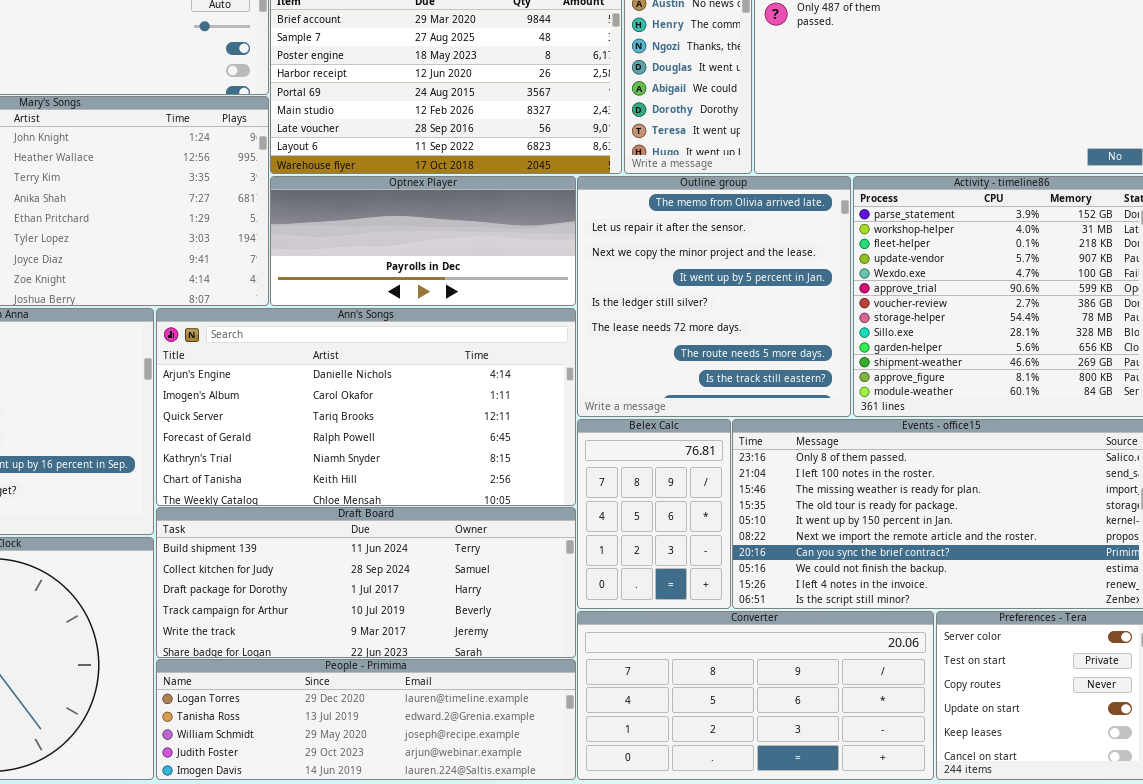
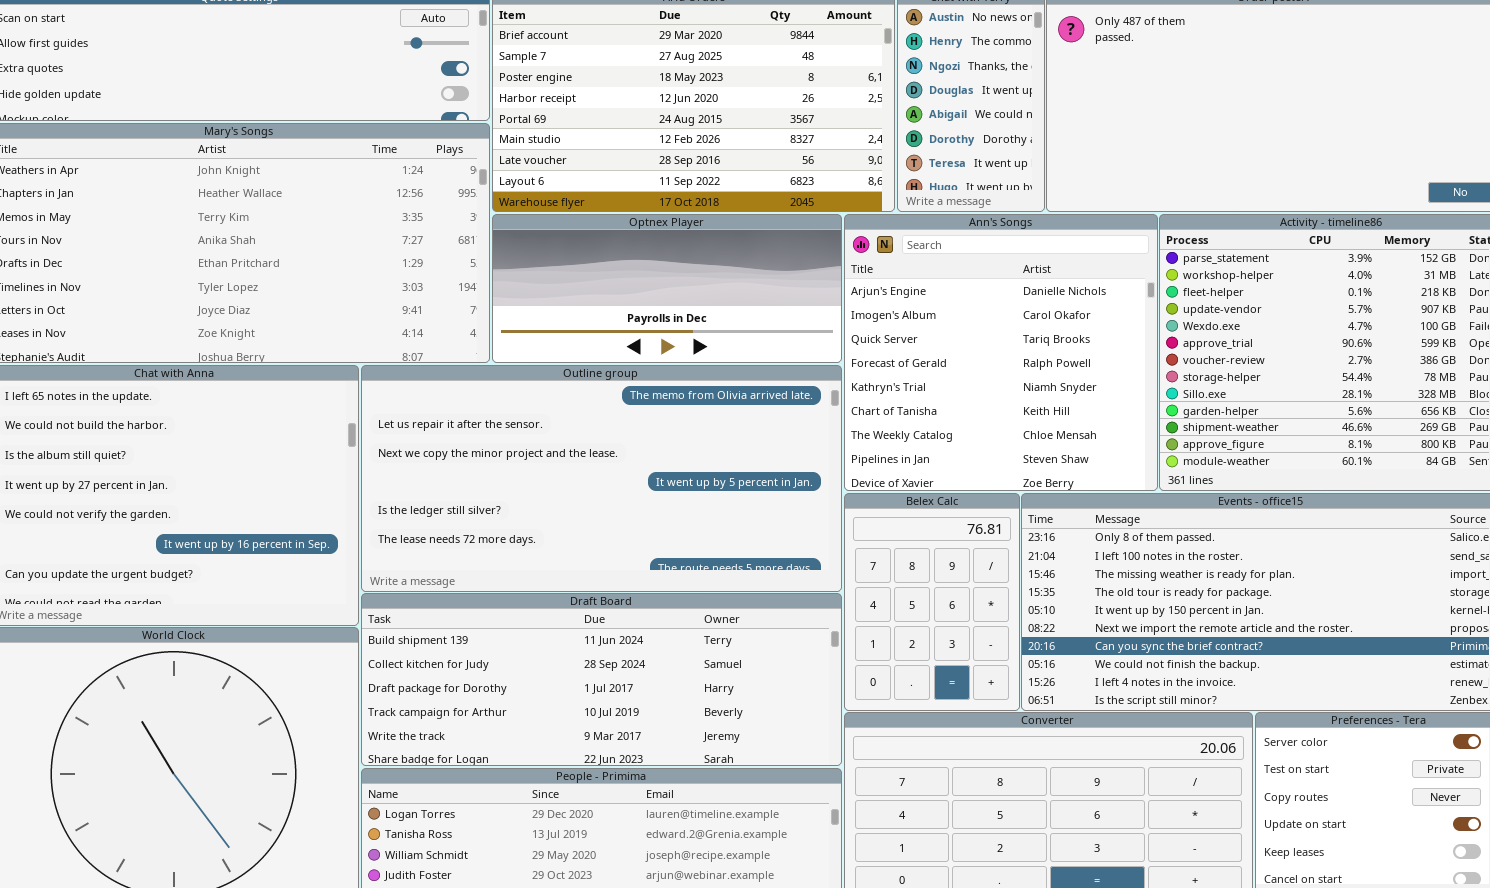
Outline group: [577,176,851,417] -> [361,365,842,592], moved, resized
Ann's Songs: [156,308,576,506] -> [844,214,1158,491], moved, resized

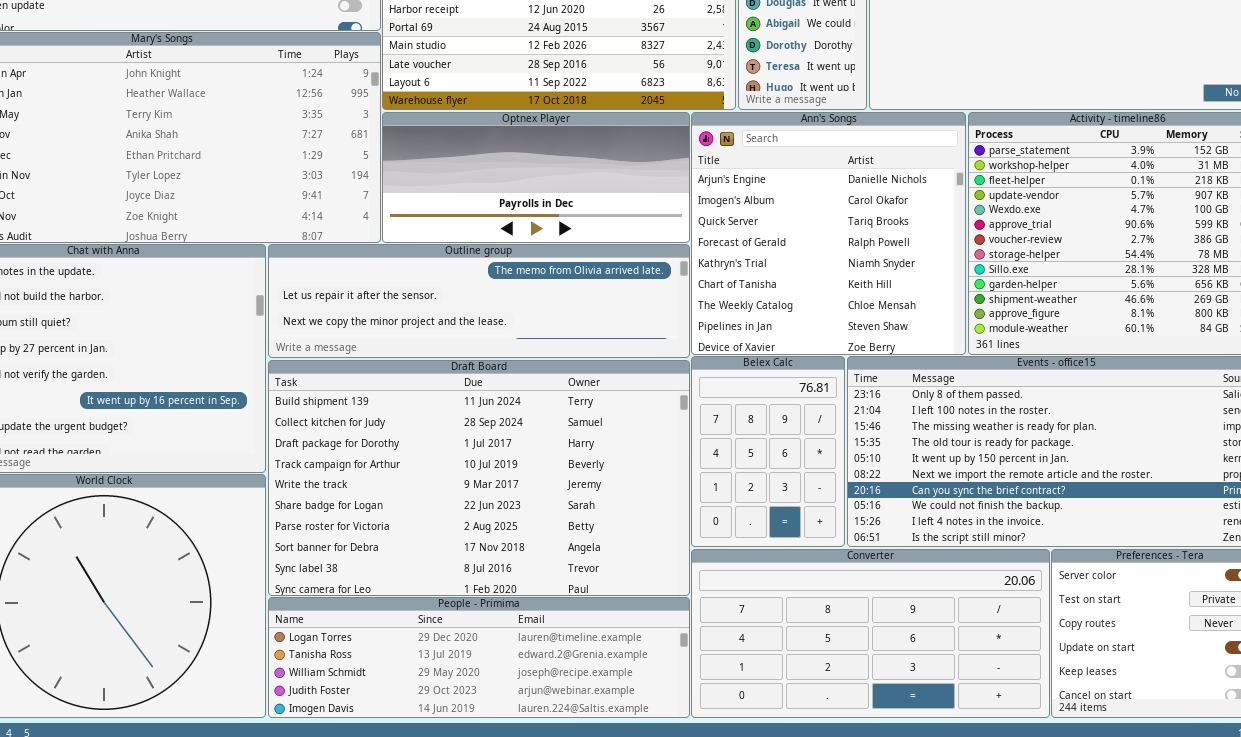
Outline group: [361,365,842,592] -> [268,244,690,358], resized
Draft Board: [361,593,842,766] -> [268,360,690,596], resized

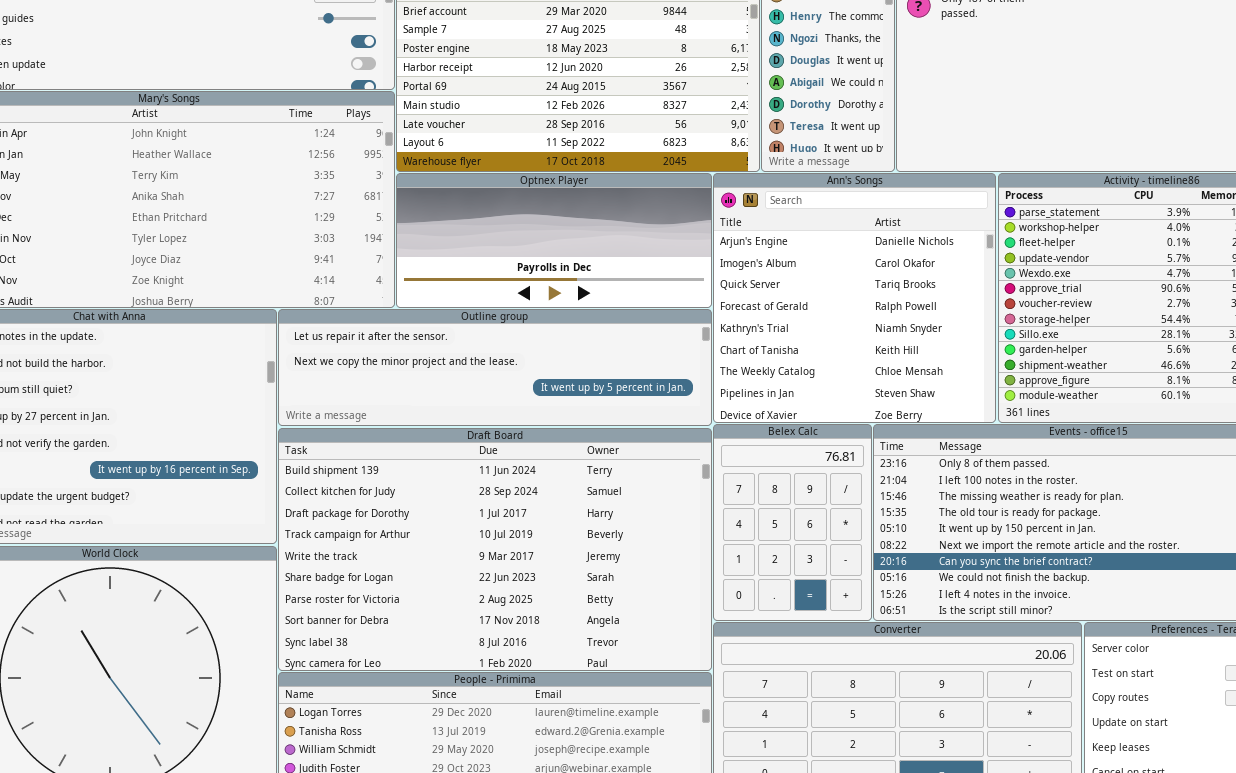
Outline group: [268,244,690,358] -> [278,309,712,426], scrolled down 1 row

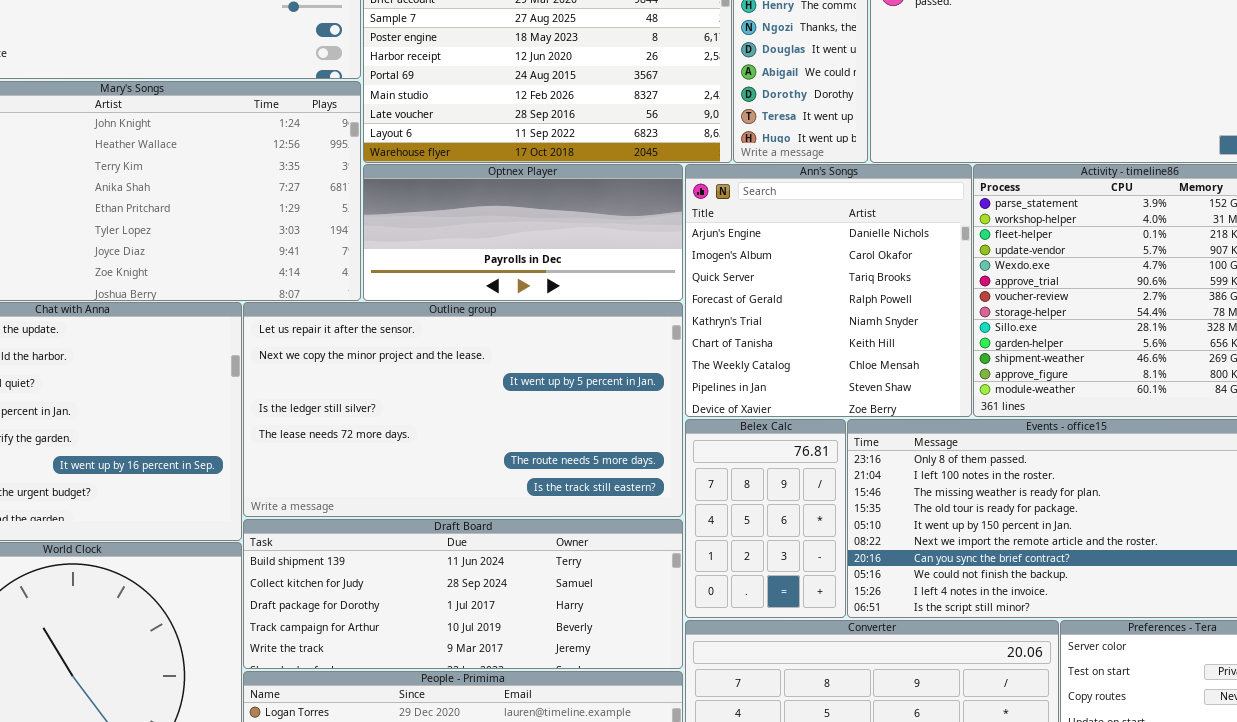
Outline group: [278,309,712,426] -> [243,302,683,517], resized
Draft Board: [278,428,712,671] -> [243,519,683,669], resized

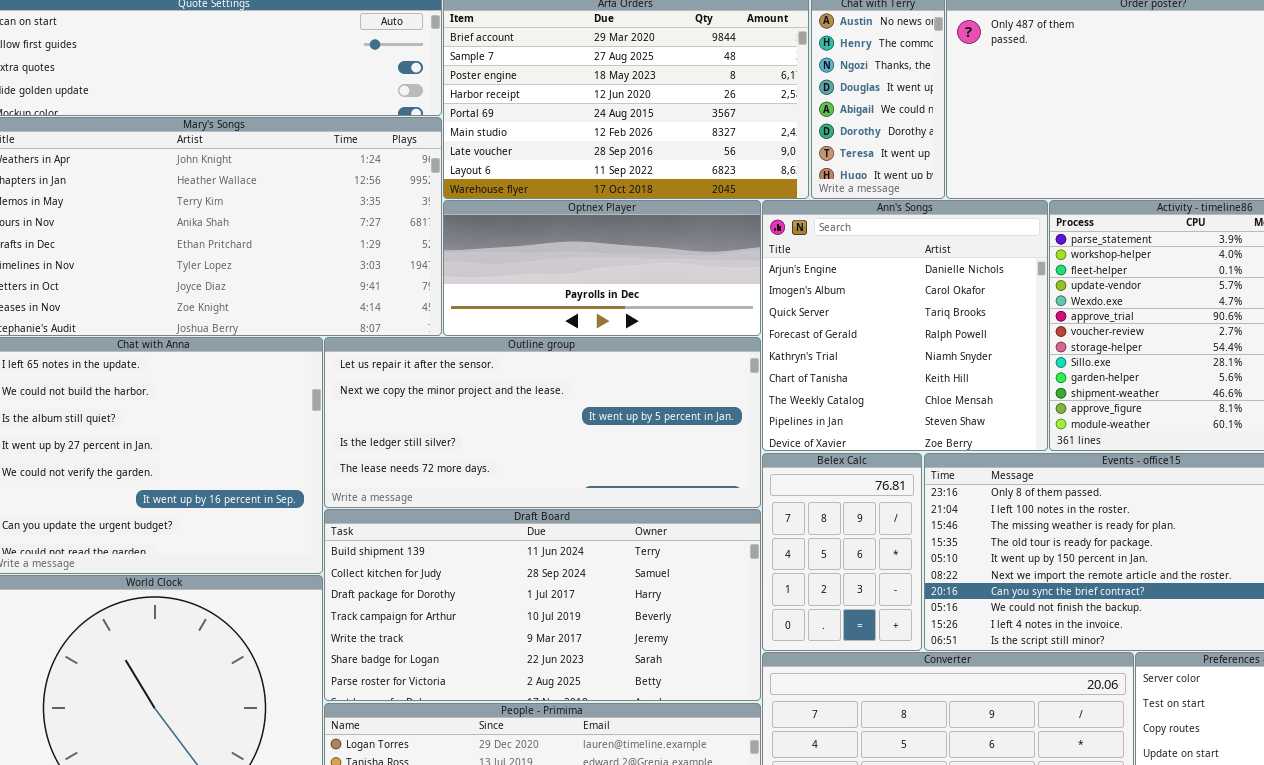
Outline group: [243,302,683,517] -> [324,337,761,508], resized
Draft Board: [243,519,683,669] -> [324,509,761,701], resized

